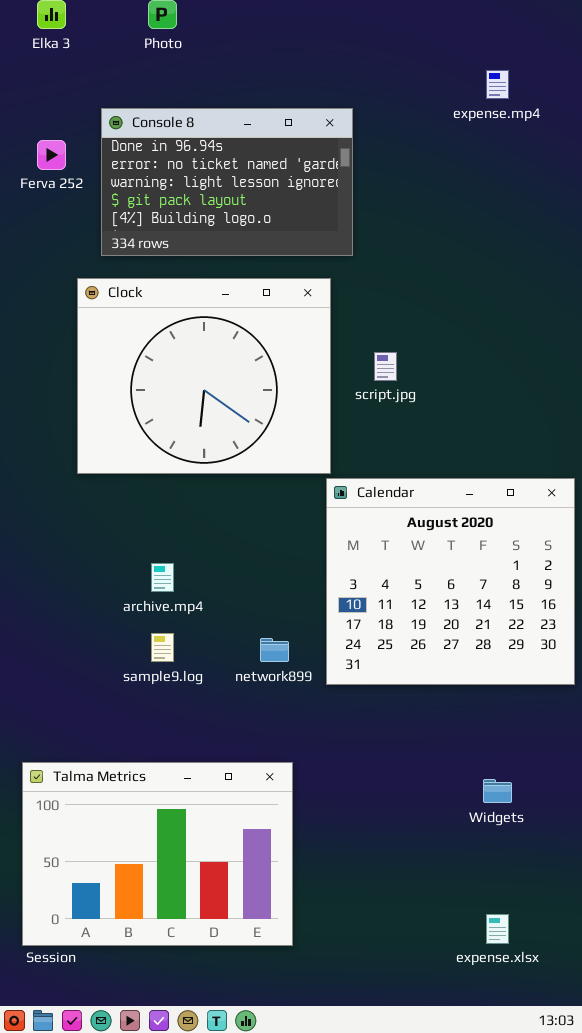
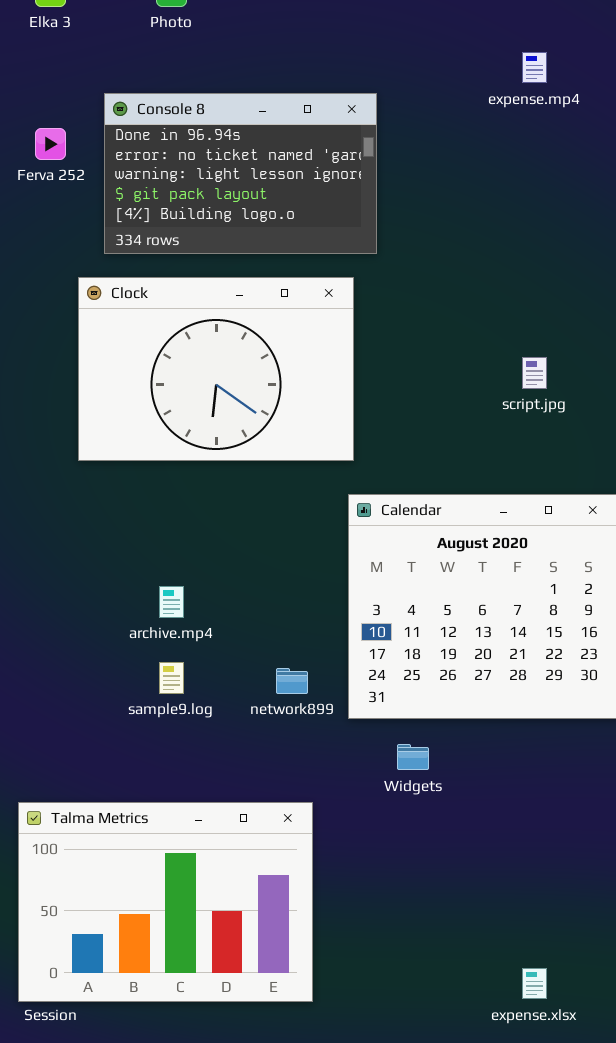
Clock: [77,278,331,474] -> [78,277,354,461], resized
script.jpg: [374,352,397,381] -> [522,357,547,389], moved
Widgets: [483,779,512,803] -> [397,744,429,770], moved

